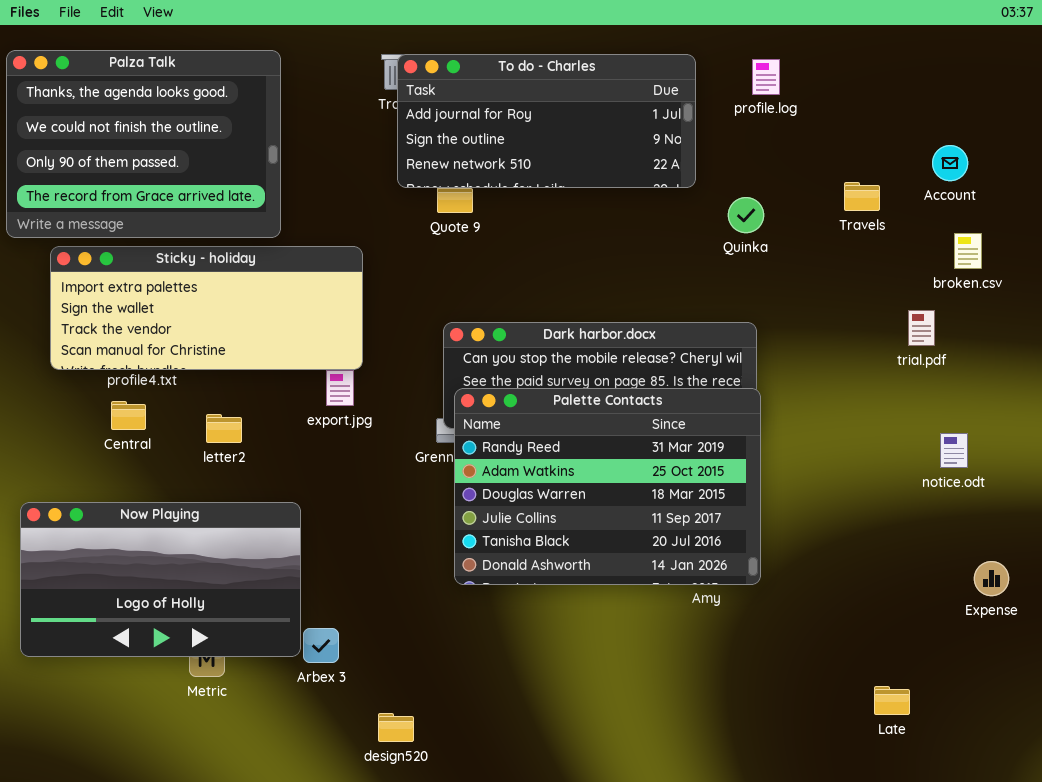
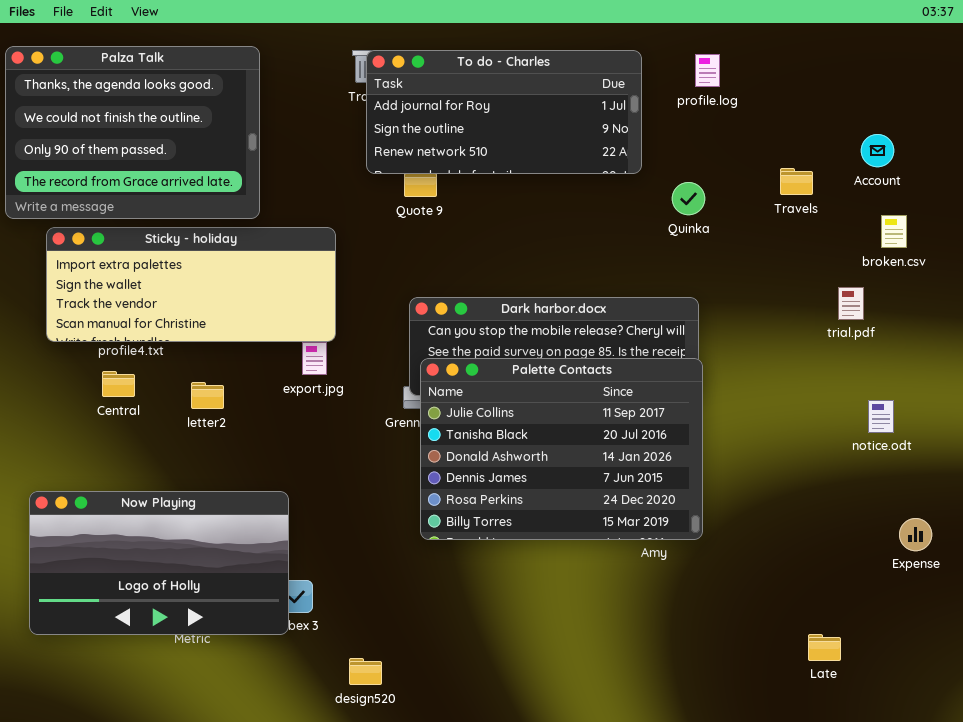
Palette Contacts: [454,388,761,585] -> [420,358,703,540], scrolled down 3 rows
Now Playing: [20,502,301,657] -> [29,491,289,635], moved

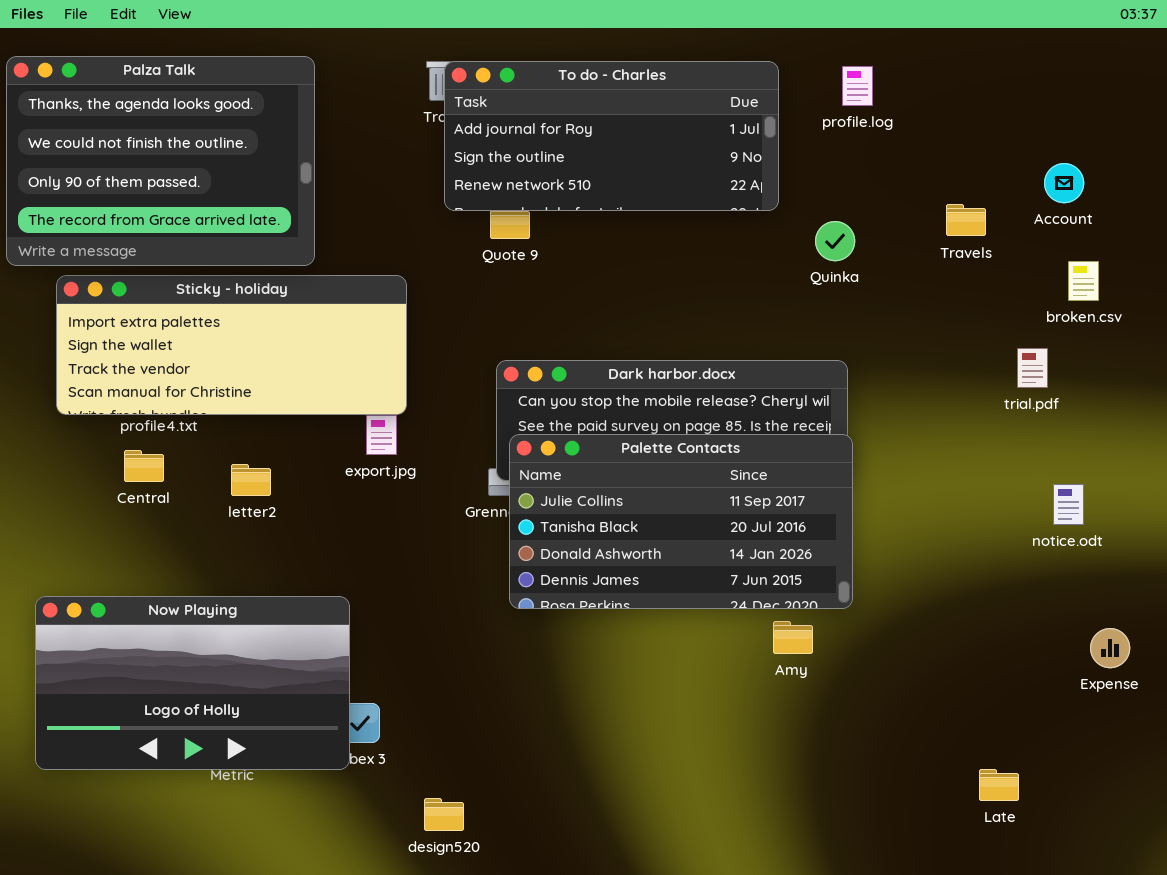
Palette Contacts: [420,358,703,540] -> [509,434,853,609], resized

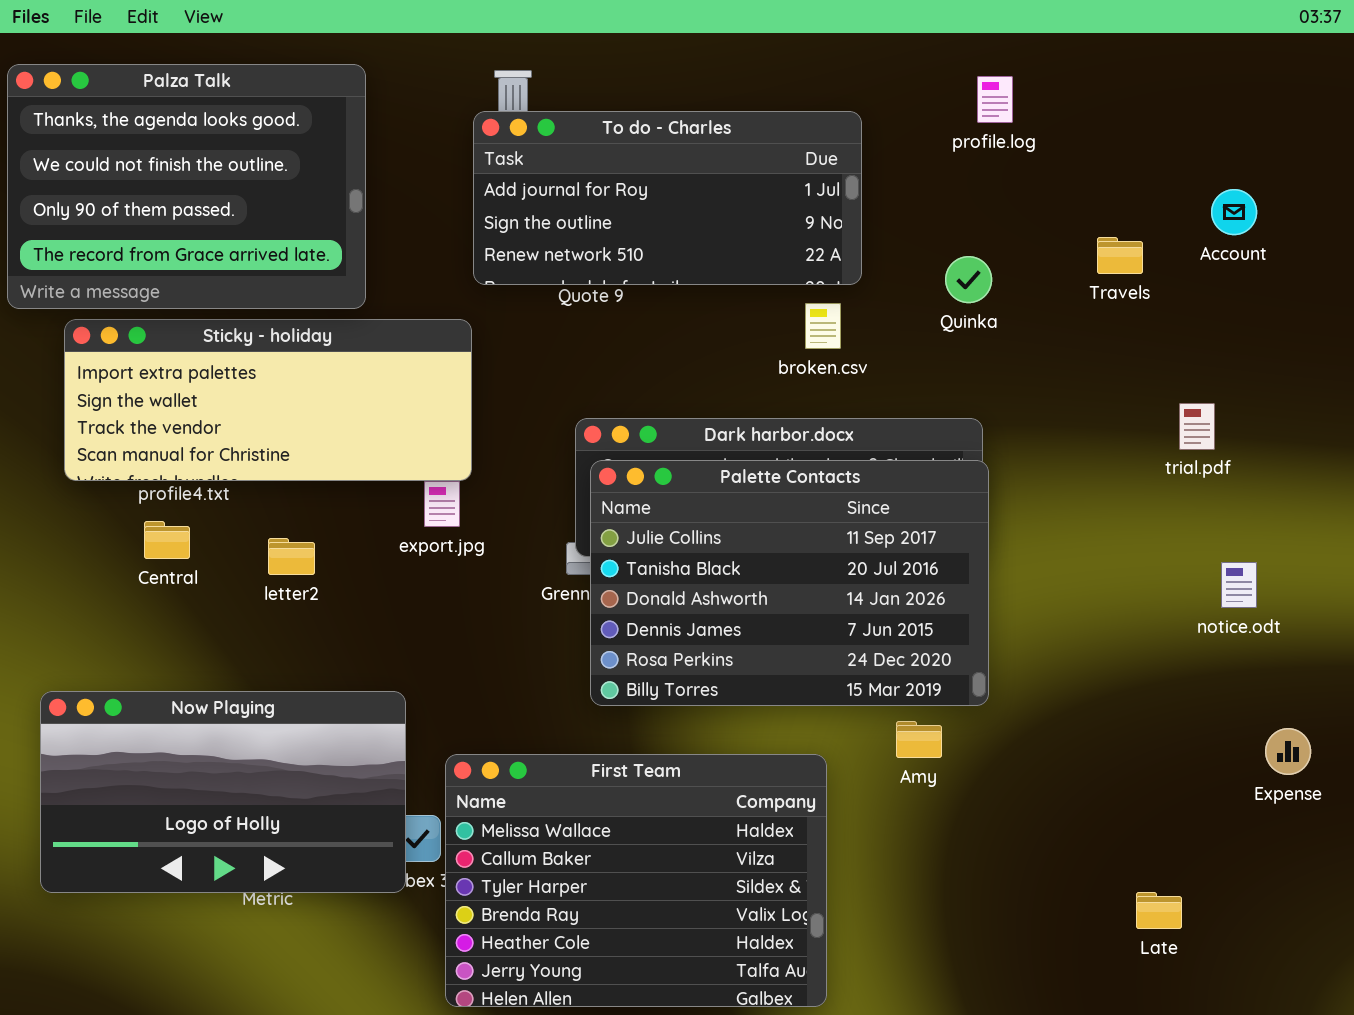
To do - Charles: [444,61,779,211] -> [473,111,862,285], moved
broken.csv: [1068,261,1099,301] -> [805,303,841,349], moved
Palette Contacts: [509,434,853,609] -> [590,460,989,706], resized
First Team: none -> [445,754,827,1007], opened

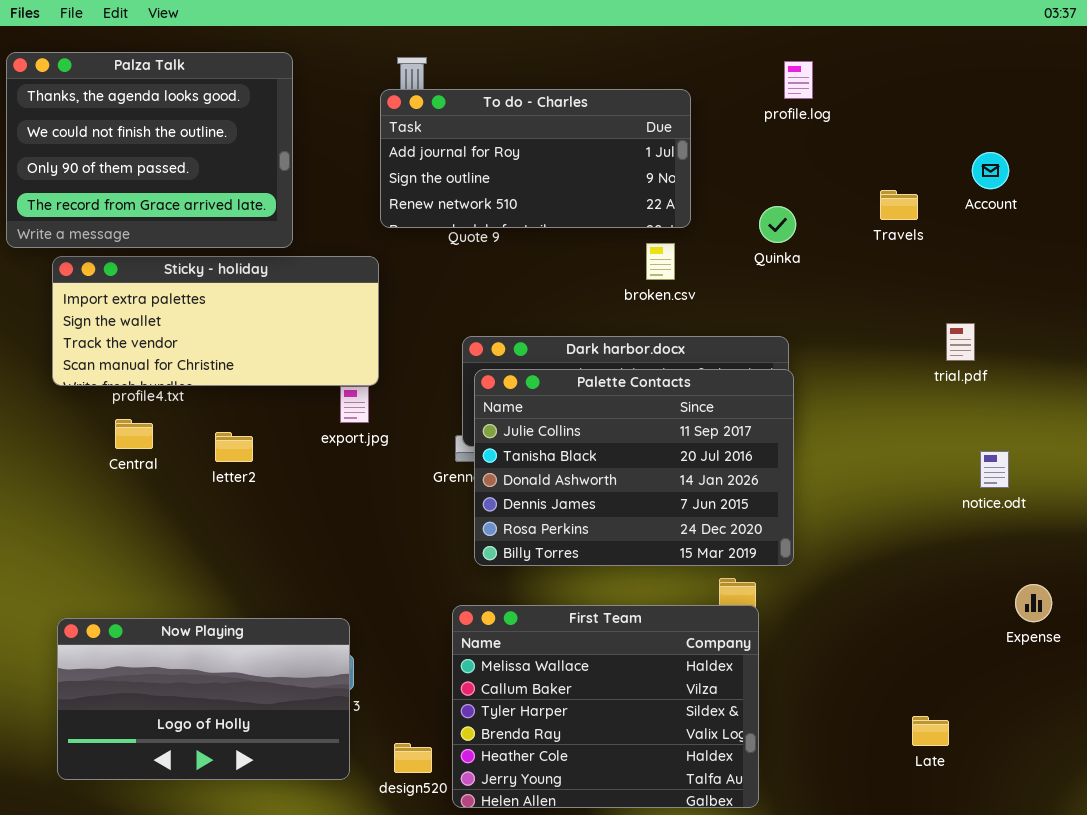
Now Playing: [40,691,406,893] -> [57,618,350,780], moved
First Team: [445,754,827,1007] -> [452,605,759,808], moved

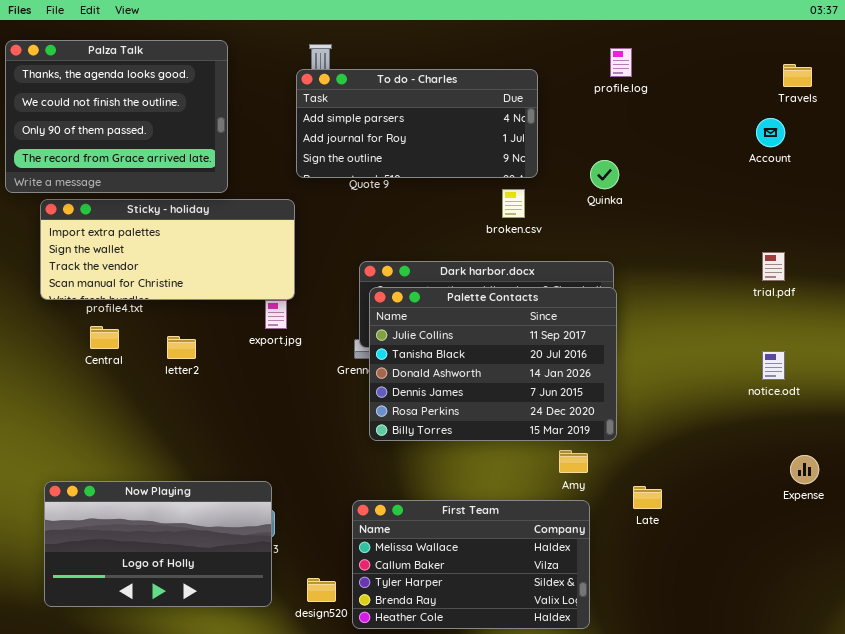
To do - Charles: [380,89,691,228] -> [296,69,538,178], scrolled up 1 row
Travels: [880,190,918,220] -> [783,64,812,87], moved
trial.pdf: [946,323,975,361] -> [762,252,785,281], moved
First Team: [452,605,759,808] -> [352,500,590,629], resized
Late: [912,716,949,746] -> [633,486,662,509], moved

